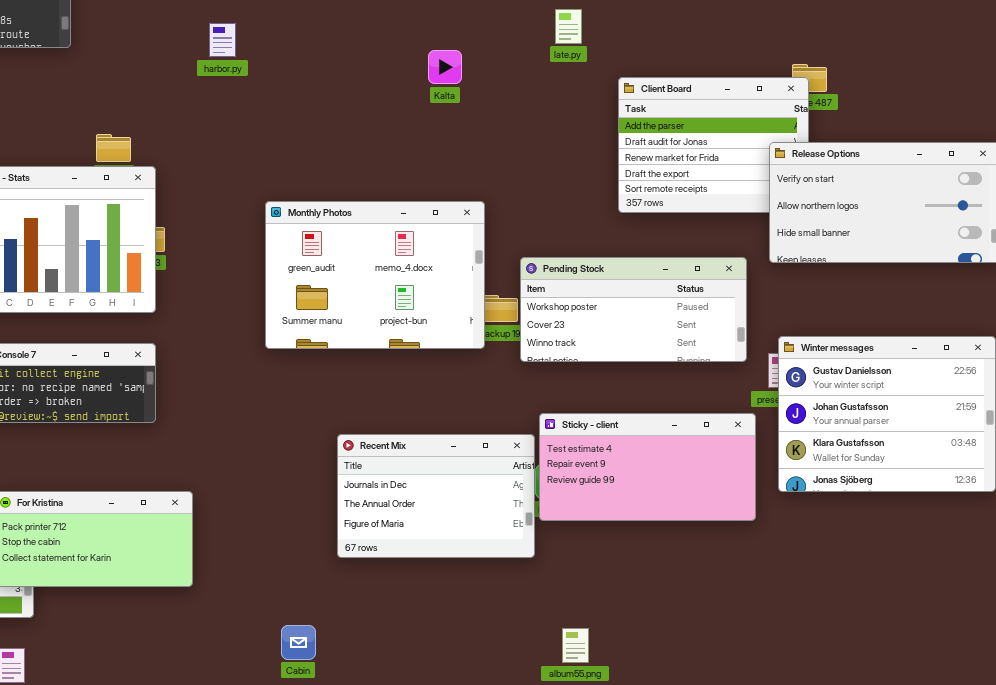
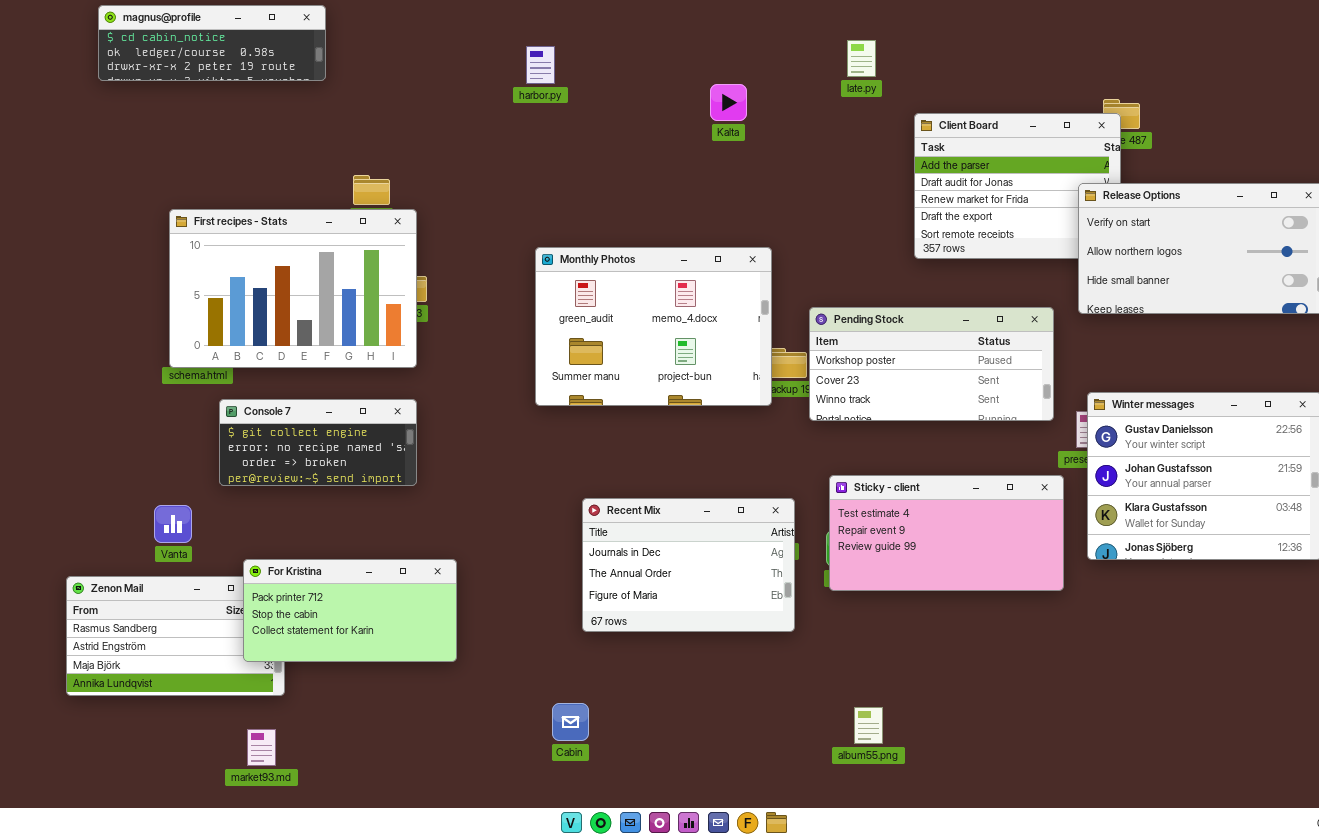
harbor.py: [209,23,236,57] -> [526,46,555,84], moved
Recent Mix: [337,434,535,558] -> [582,498,795,632], moved

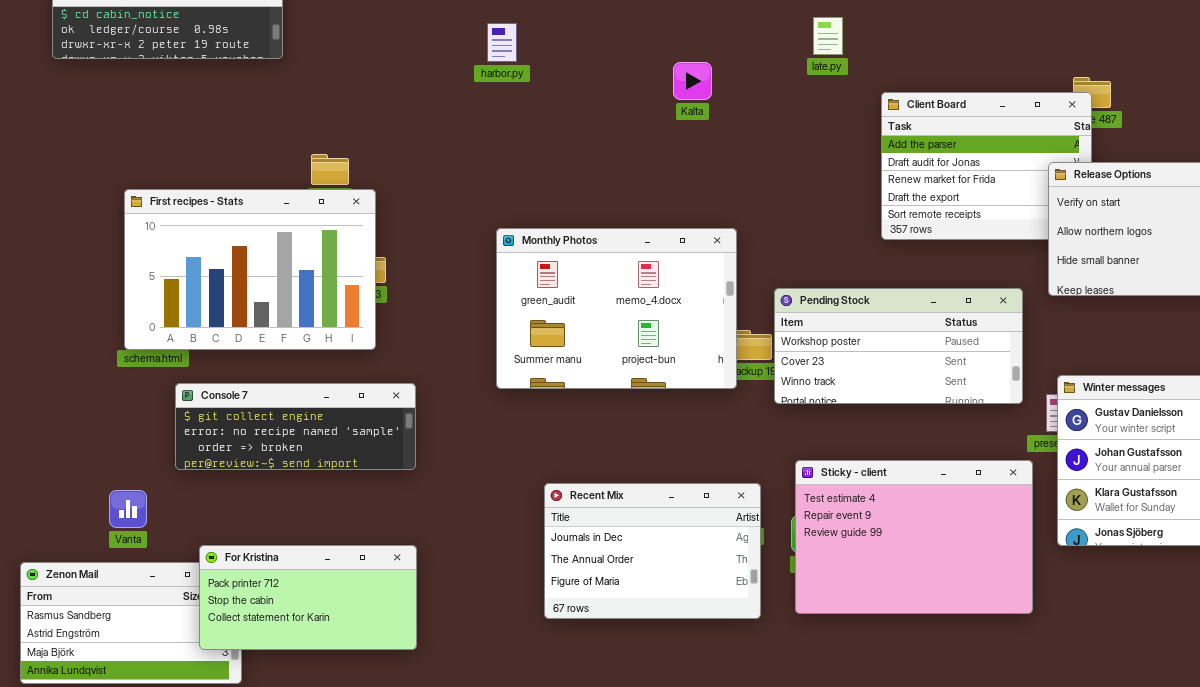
Console 7: [219,399,417,486] -> [175,383,416,470], resized
Sticky - client: [829,475,1064,591] -> [795,460,1033,614], resized

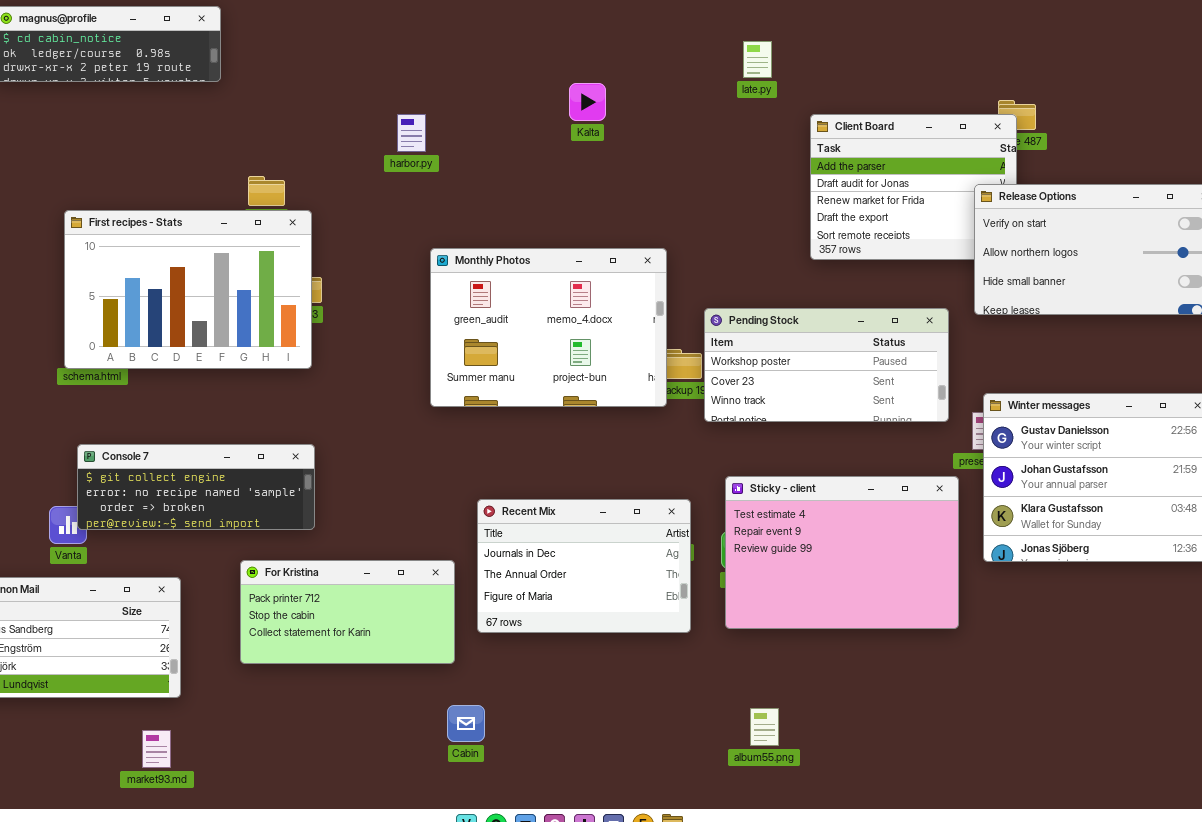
harbor.py: [487,23,517,62] -> [397,114,426,152], moved
Kalta: [673,62,712,100] -> [569,83,606,121], moved
Console 7: [175,383,416,470] -> [77,444,315,530], moved
For Kristina: [199,545,417,650] -> [240,560,455,664], moved

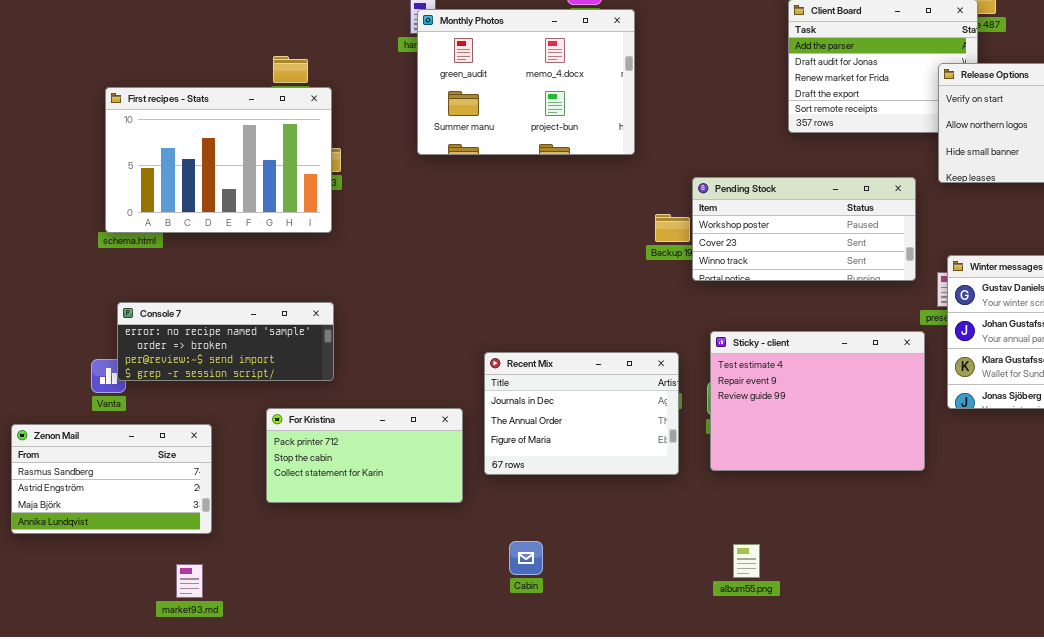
Monthly Photos: [430,248,667,407] -> [417,9,635,155], moved
Console 7: [77,444,315,530] -> [117,302,334,381], scrolled down 1 row
Cabin: [447,705,485,742] -> [509,541,543,575], moved

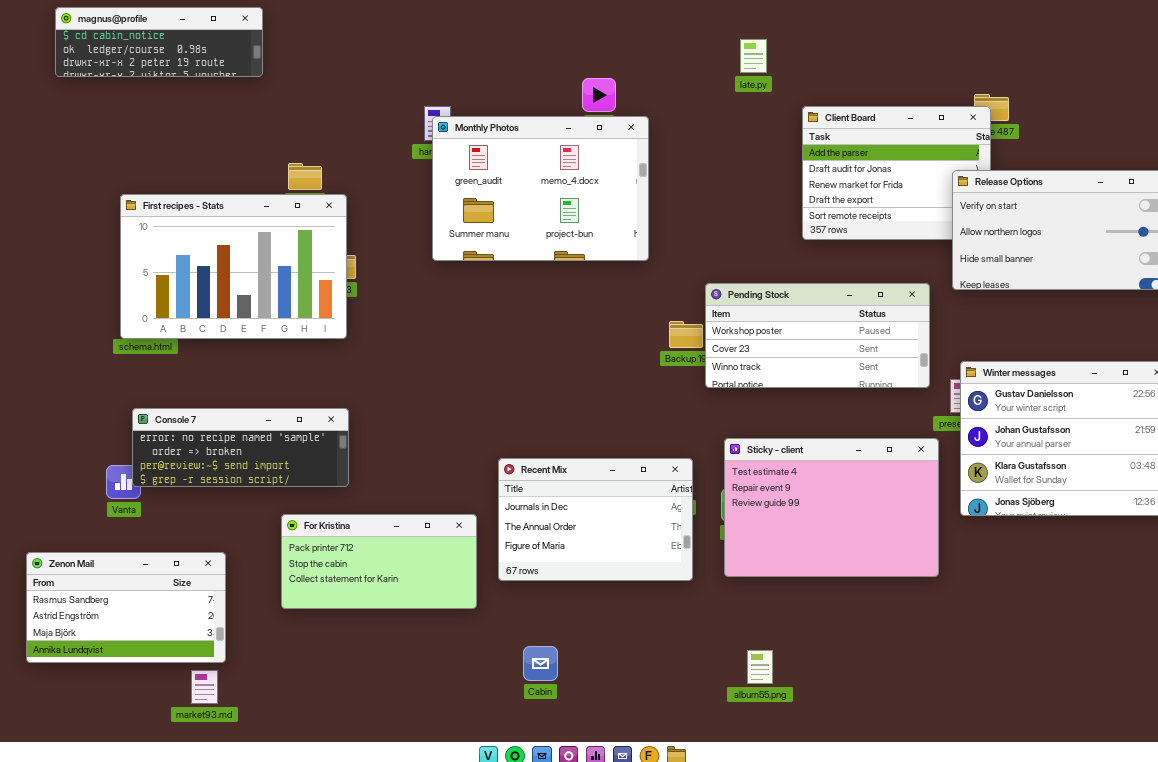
Zenon Mail: [11,424,212,534] -> [26,552,226,663], moved

